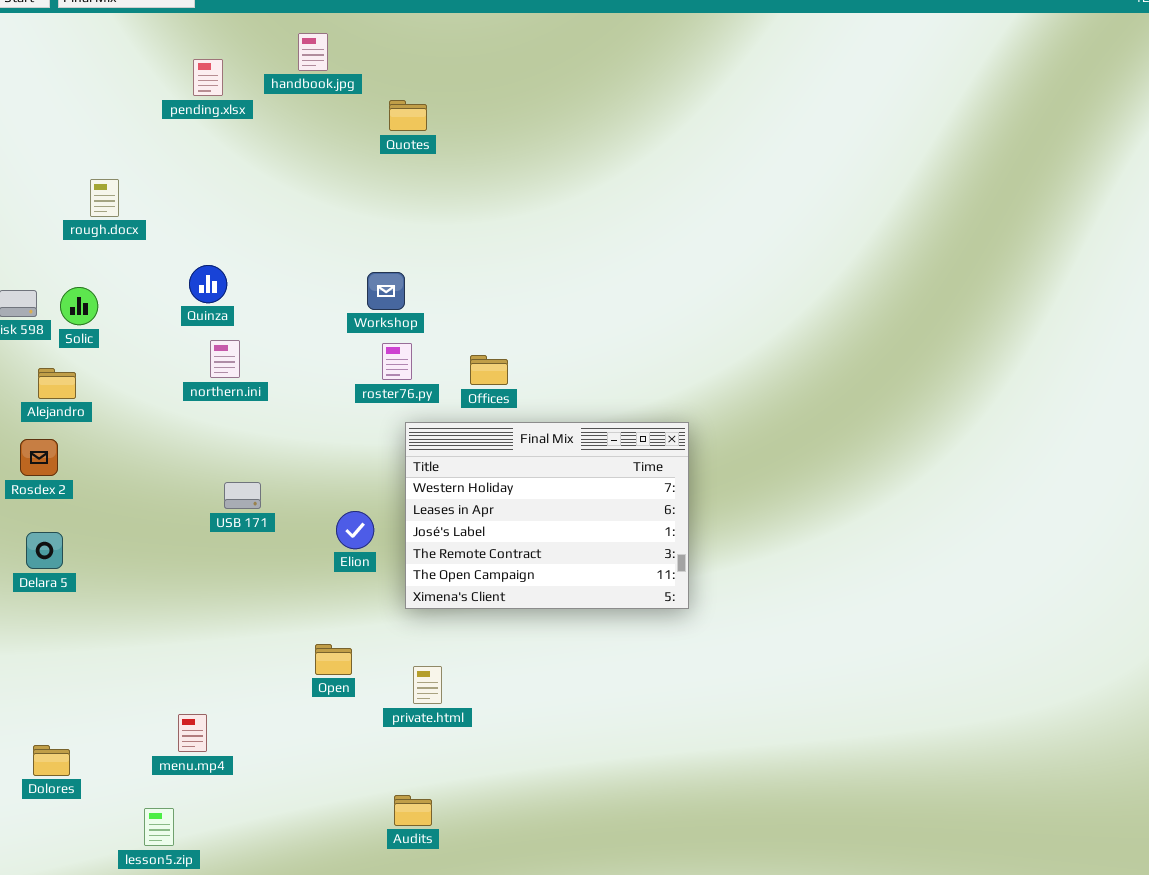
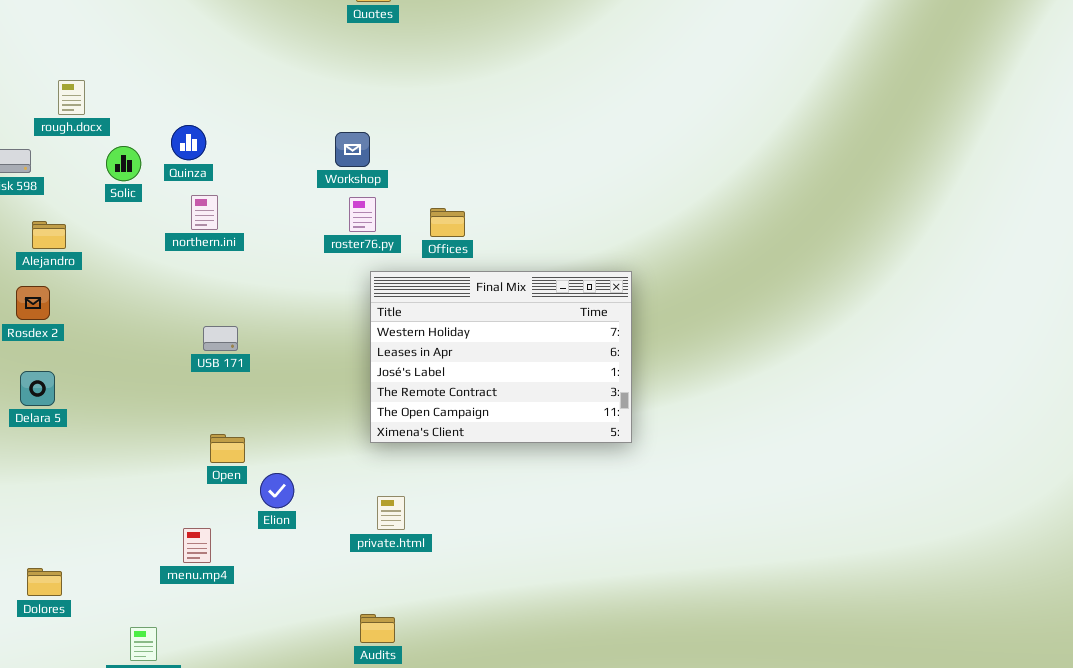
rough.docx: [90,179,119,217] -> [58,80,85,115], moved
Solic: [60,287,98,325] -> [106,146,141,181], moved
Elion: [336,511,374,549] -> [260,473,294,508], moved
Open: [315,644,352,675] -> [210,434,245,463], moved
menu.mp4: [178,714,207,752] -> [183,528,211,563], moved

